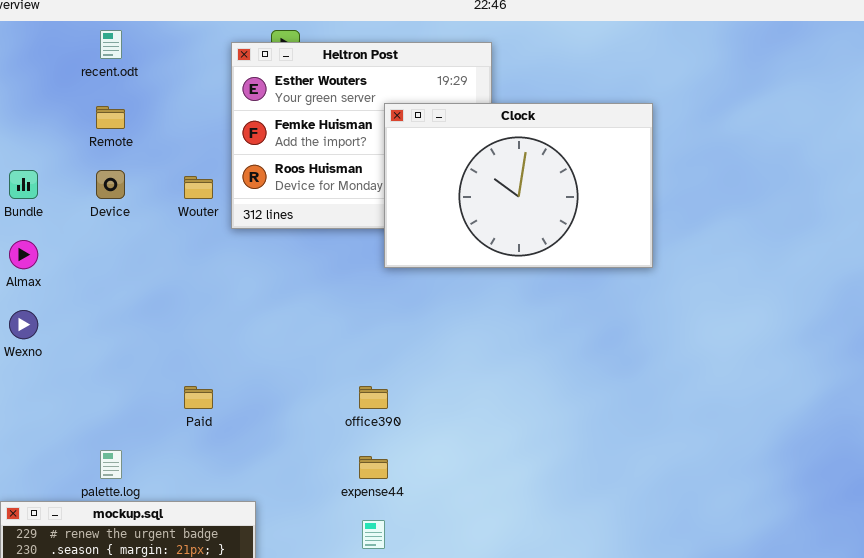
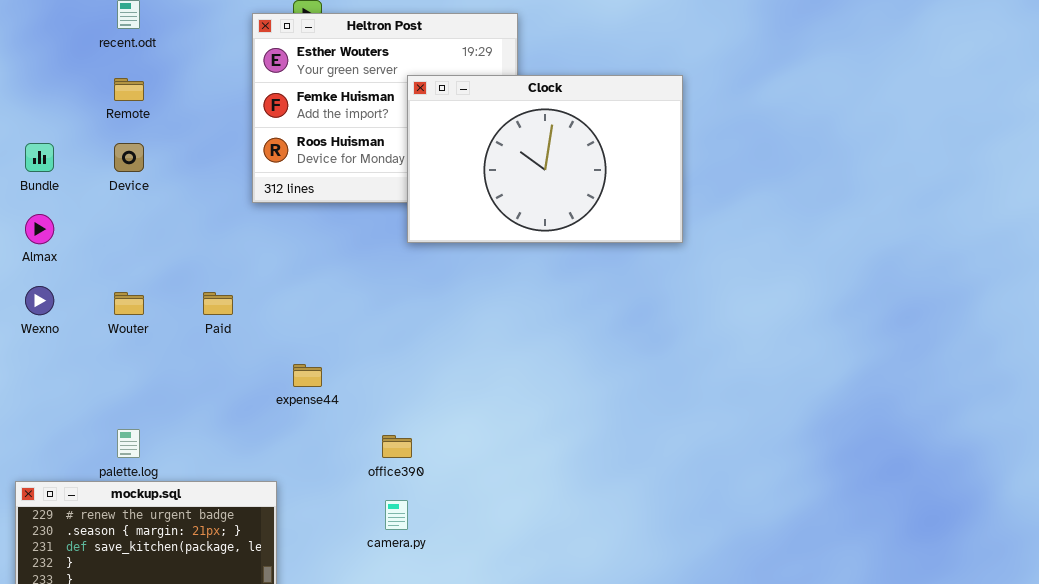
Wouter: [184,176,213,199] -> [114,292,144,315], moved
Paid: [184,386,213,409] -> [203,292,233,315], moved
office390: [359,386,388,409] -> [382,435,412,458], moved
expense44: [359,456,388,479] -> [293,364,322,387], moved

